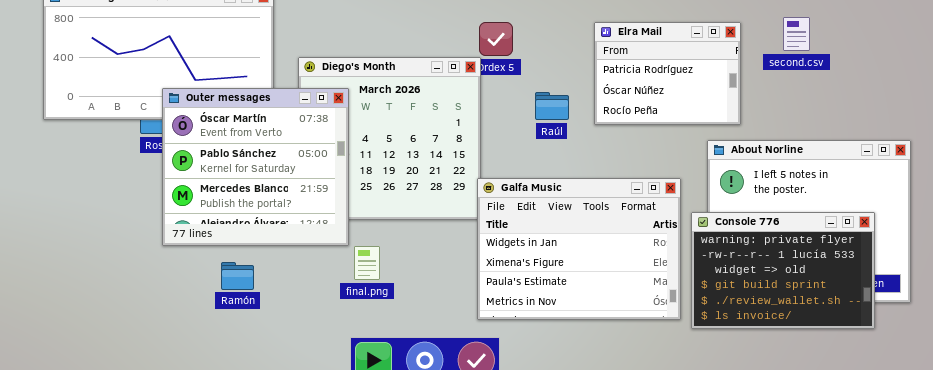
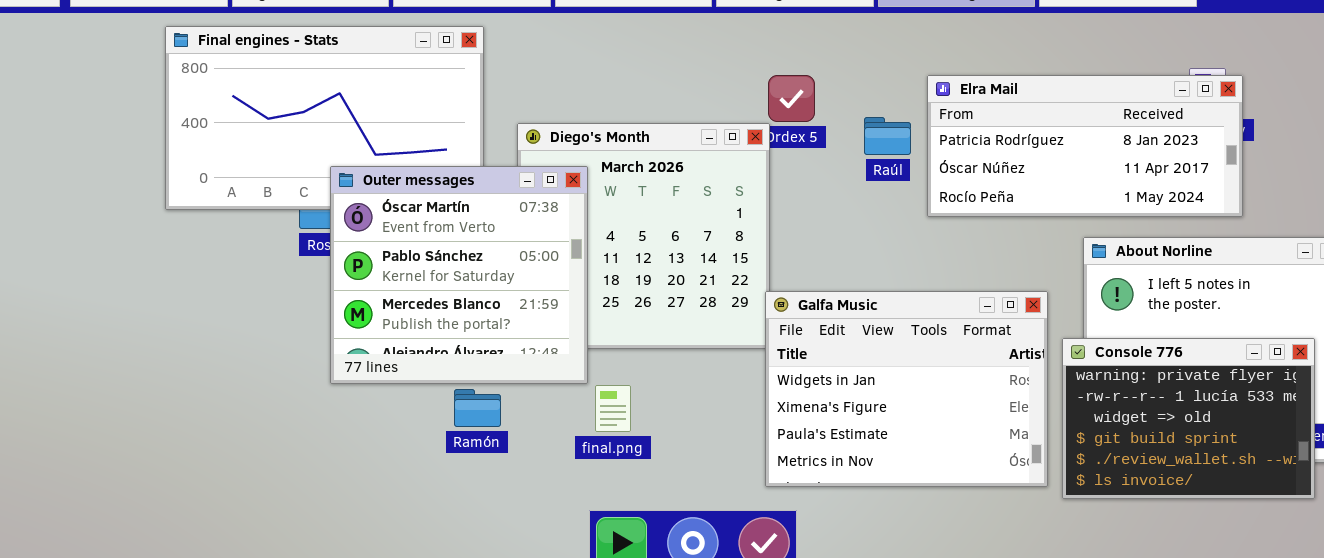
Elra Mail: [594,22,741,125] -> [927,75,1243,217], resized
Raúl: [535,92,569,120] -> [864,117,911,155], moved
Ramón: [221,262,254,290] -> [454,389,501,427], moved

